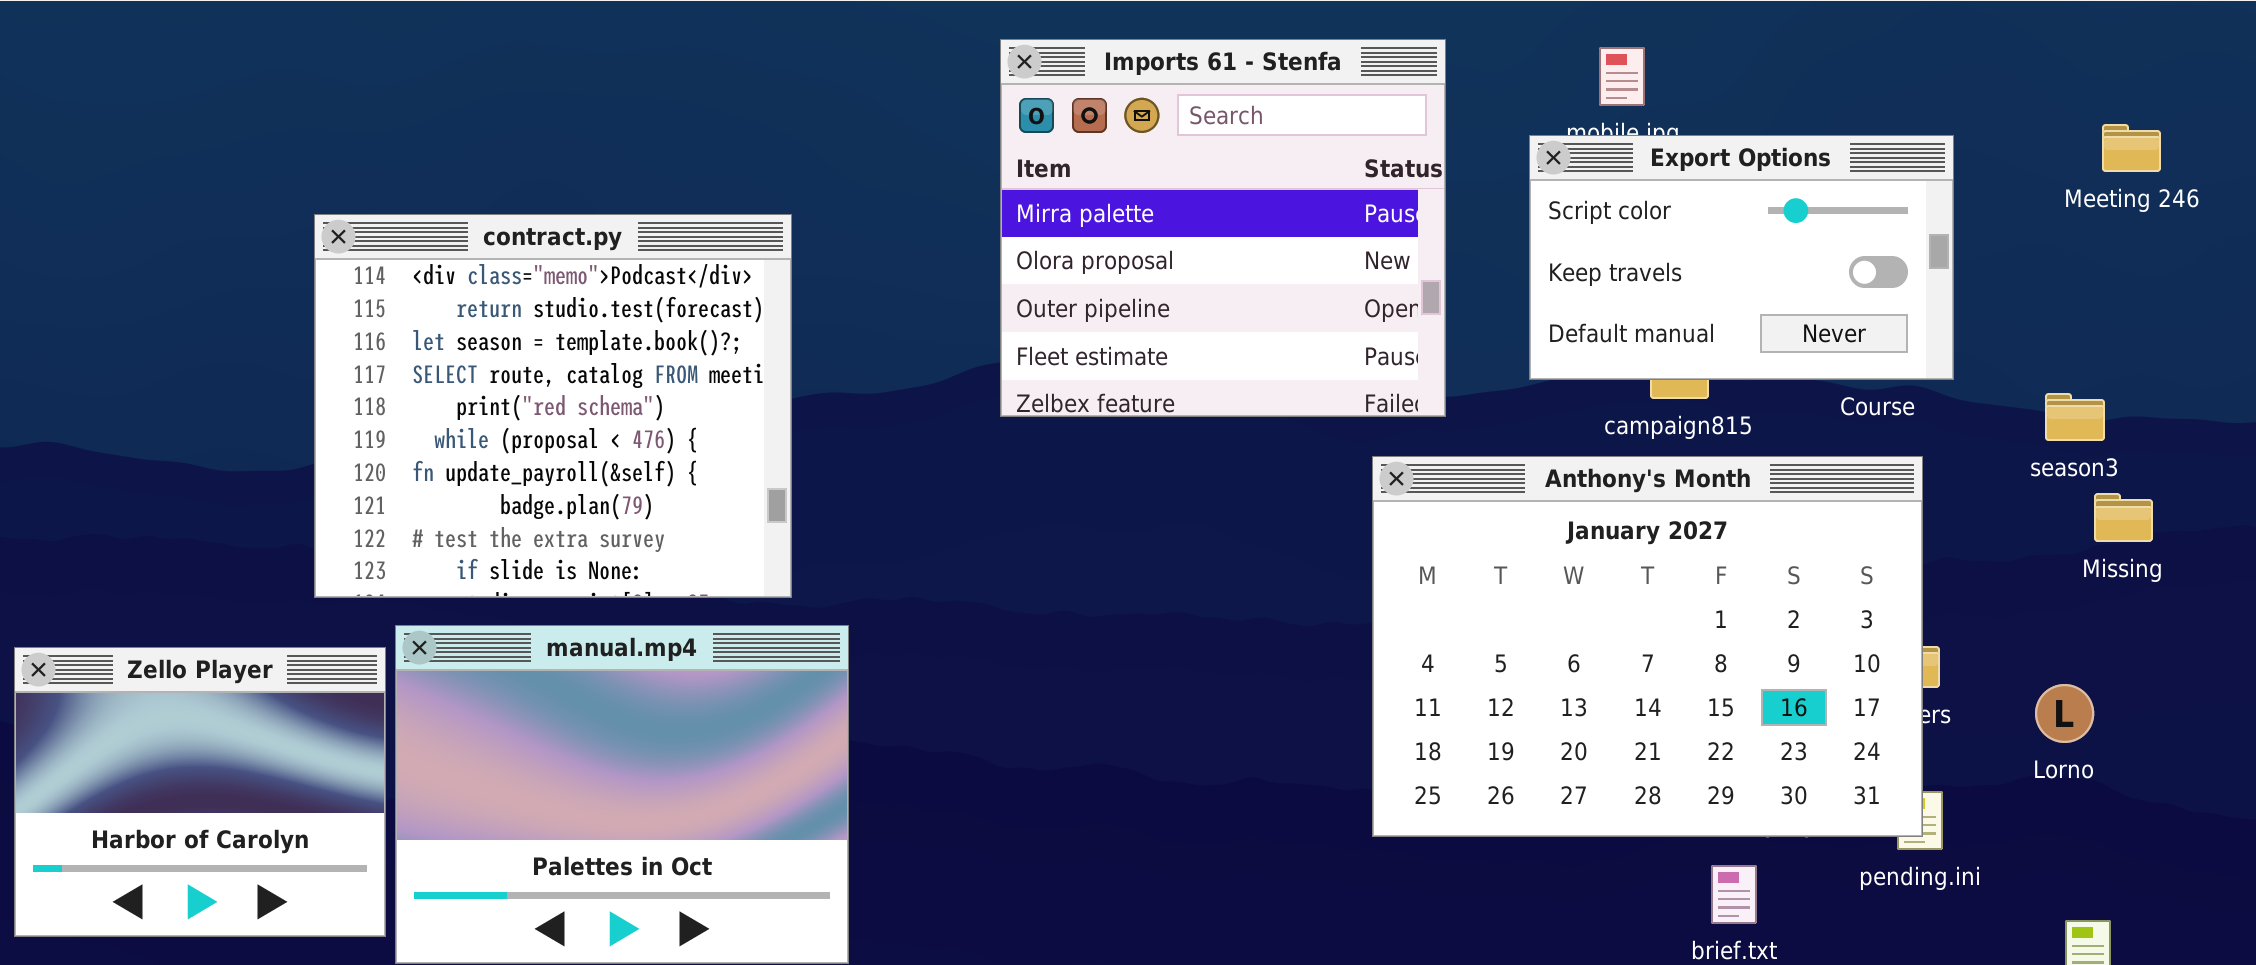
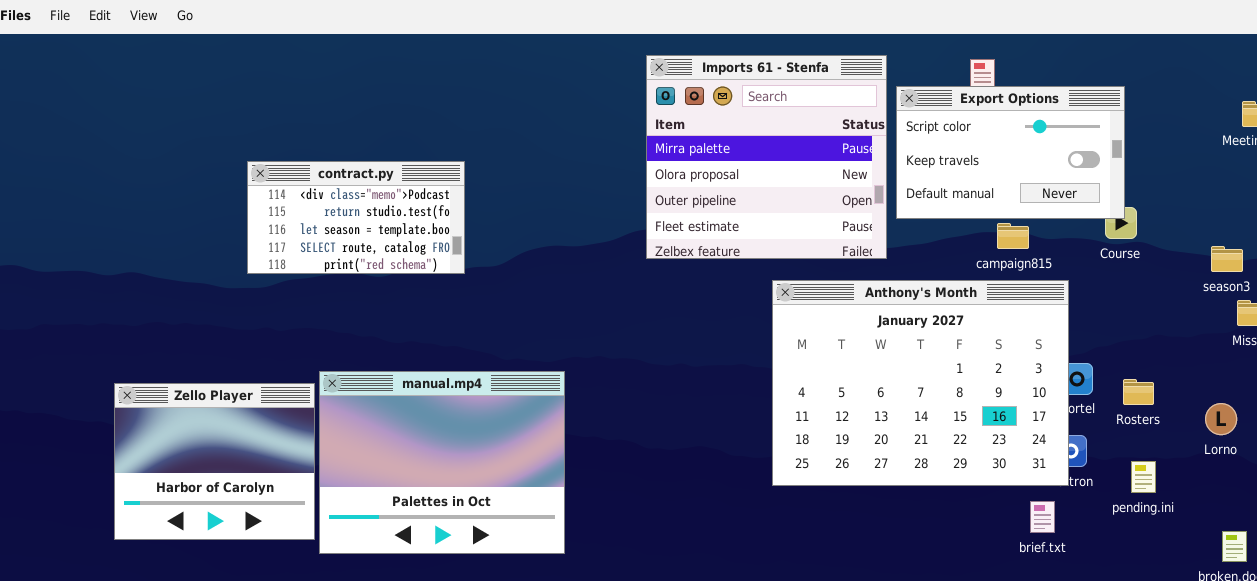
Export Options: [1529,135,1954,380] -> [896,86,1125,219], moved
contract.py: [314,214,792,598] -> [247,161,465,274], moved, resized
Anthony's Month: [1372,456,1923,837] -> [772,280,1069,486], moved

